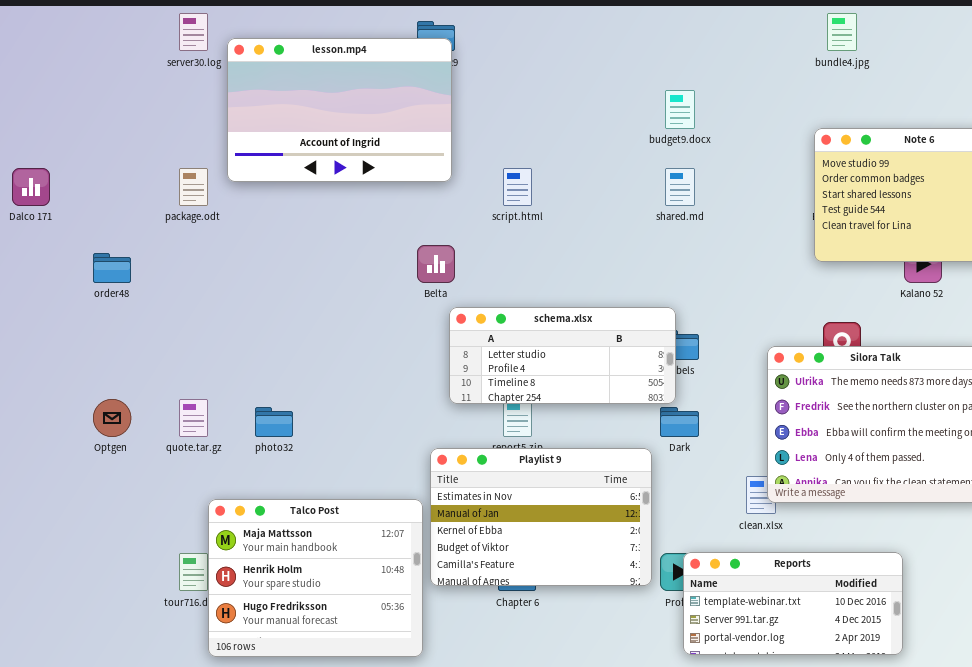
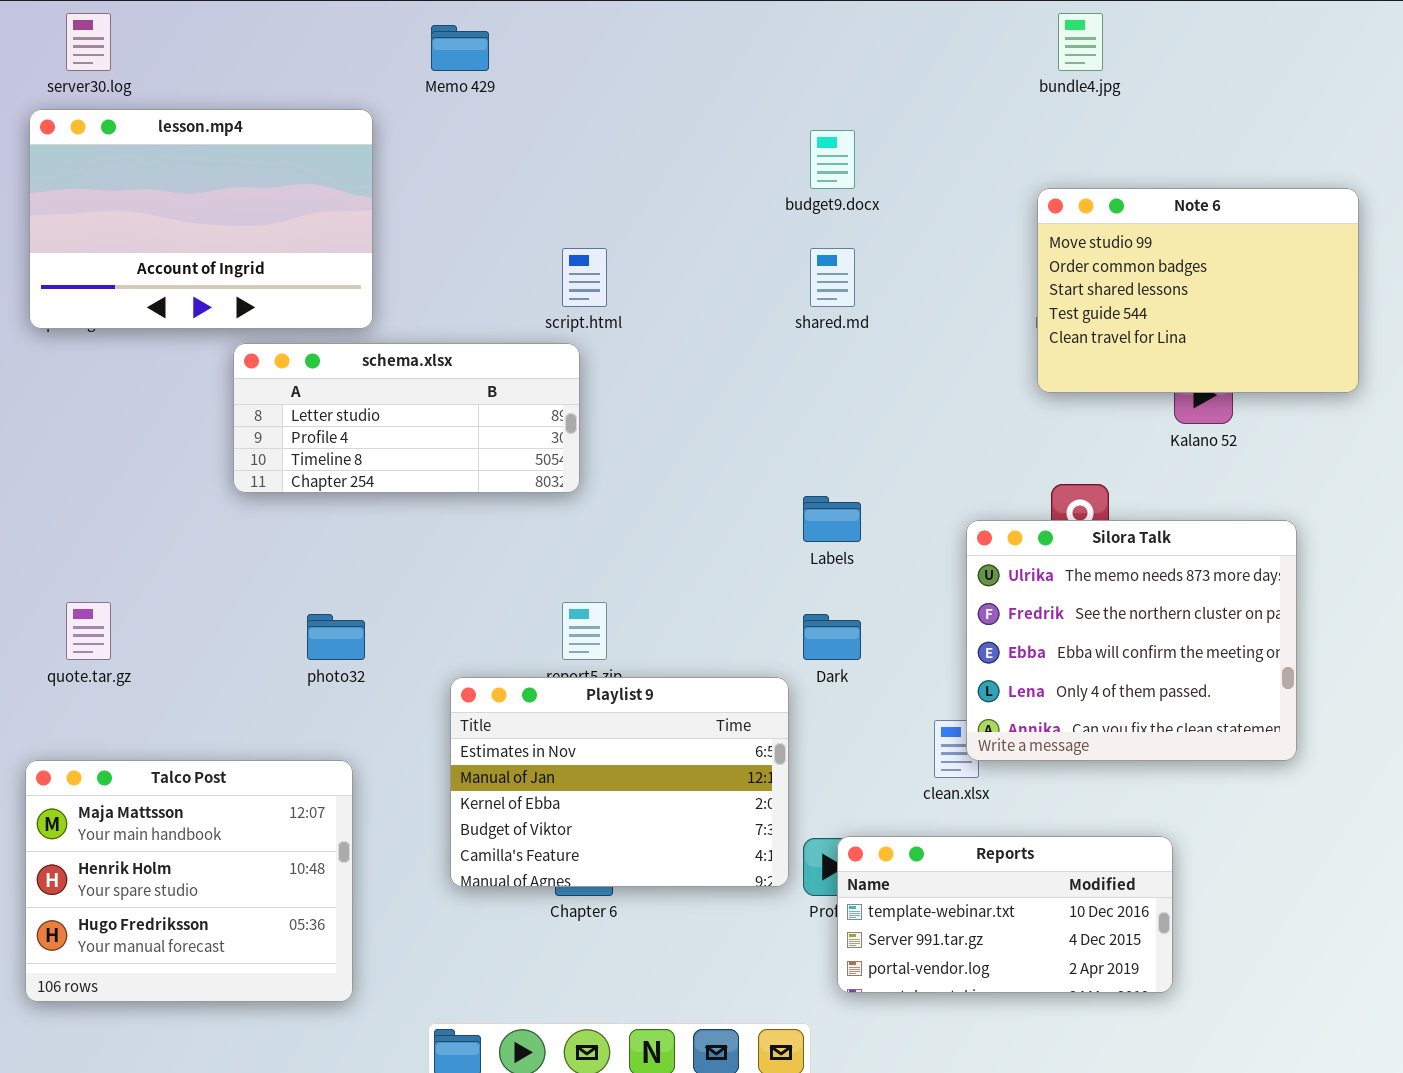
lesson.mp4: [227,38,452,182] -> [29,109,373,329], moved
schema.xlsx: [449,307,676,404] -> [233,343,580,493], moved
photo32: [255,407,293,437] -> [307,614,365,660], moved
Talco Post: [208,499,423,657] -> [25,760,353,1002], moved

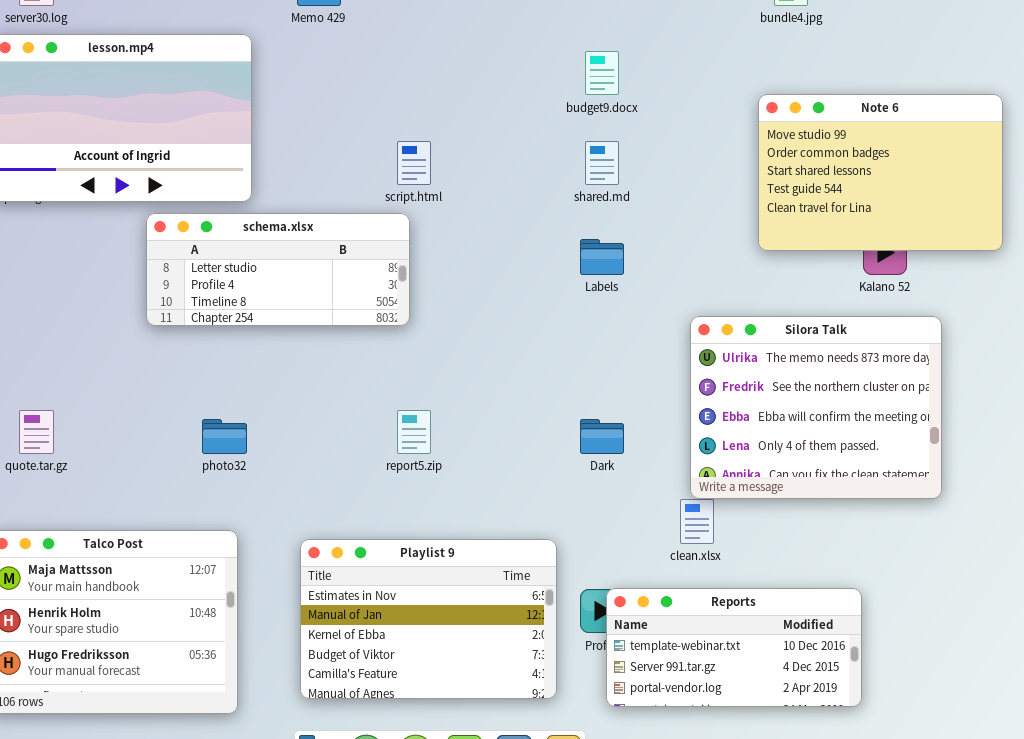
Labels: [803,496,861,542] -> [580,239,624,275], moved
Silora Talk: [966,520,1297,761] -> [690,316,942,499], moved
Playlist 9: [450,677,789,887] -> [300,539,557,699], moved

